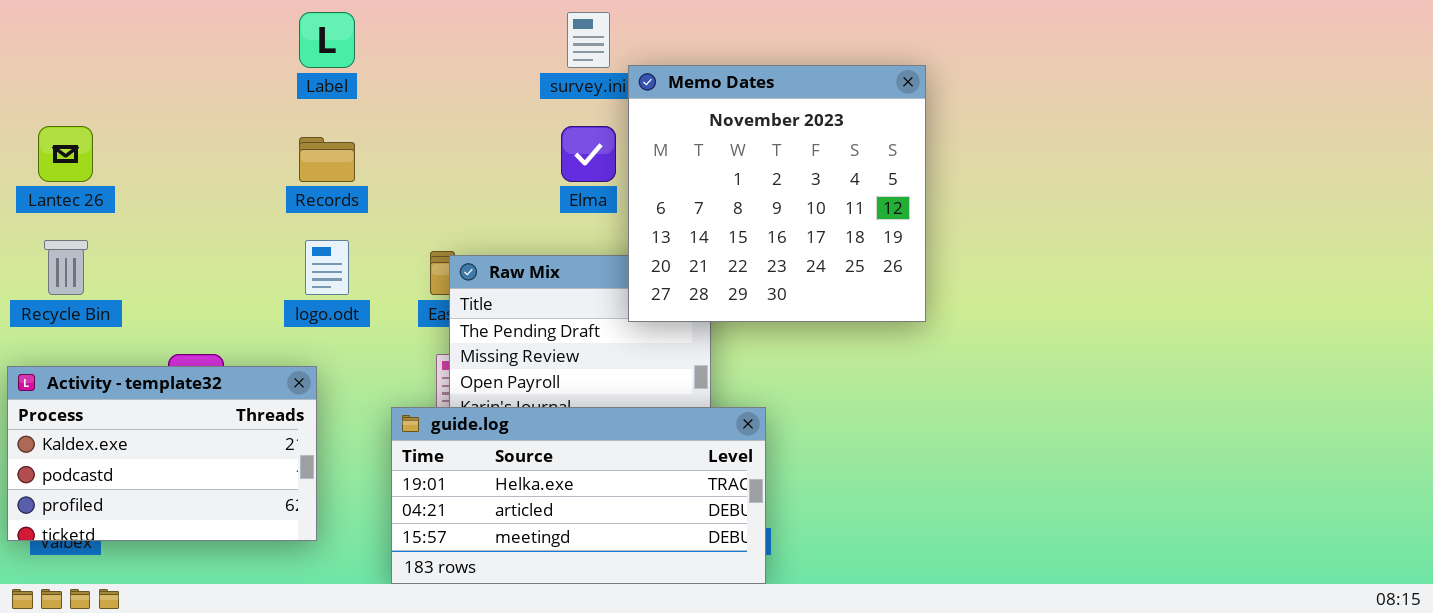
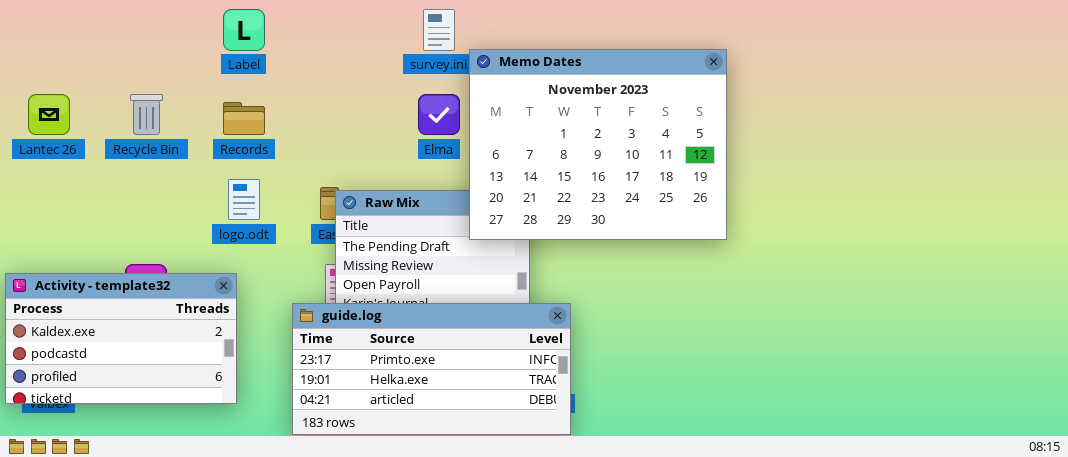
Memo Dates: [628,65,926,322] -> [469,49,727,240], resized
Recycle Bin: [44,240,88,295] -> [130,94,163,135], moved
guide.log: [391,407,766,584] -> [292,303,571,435], scrolled up 1 row

